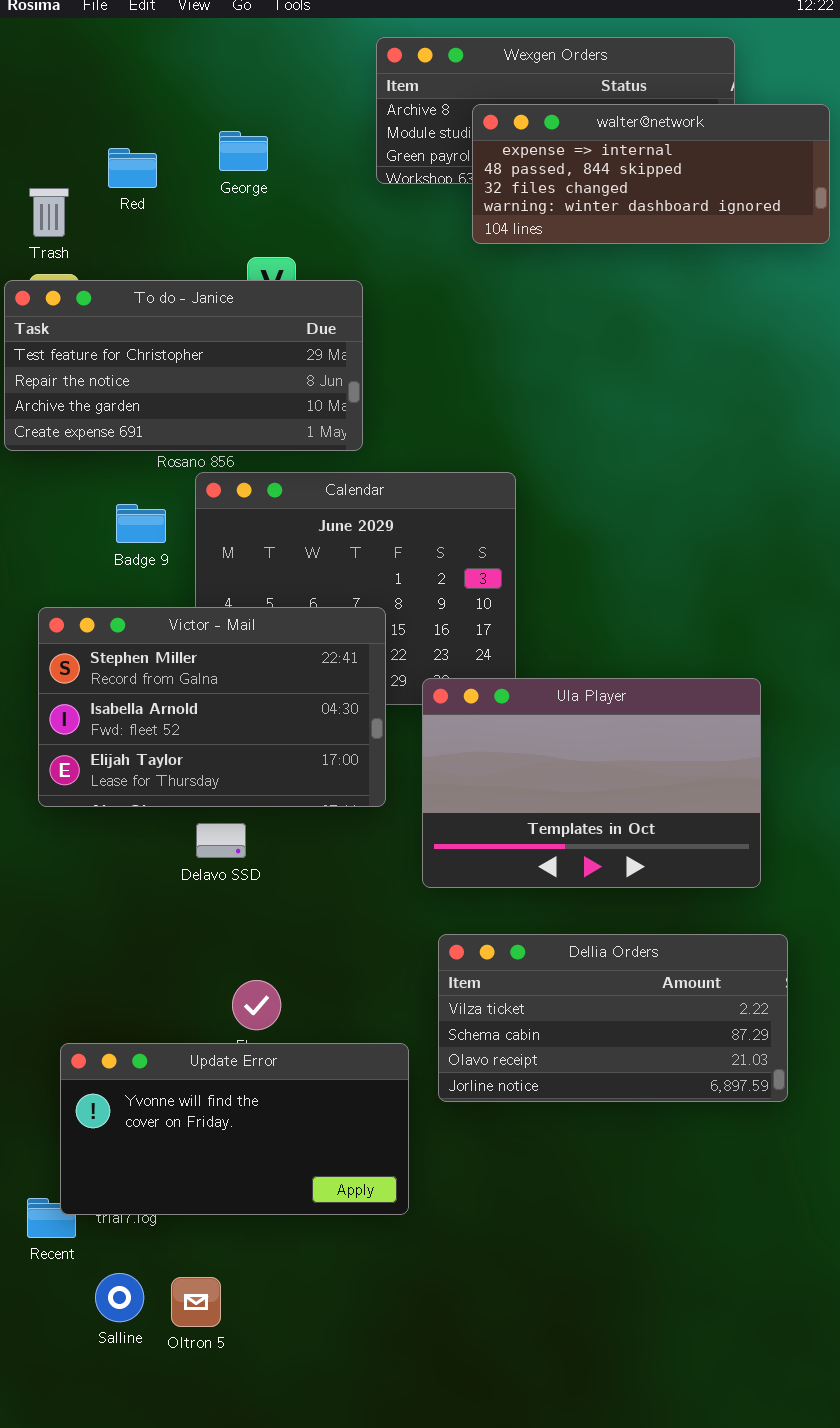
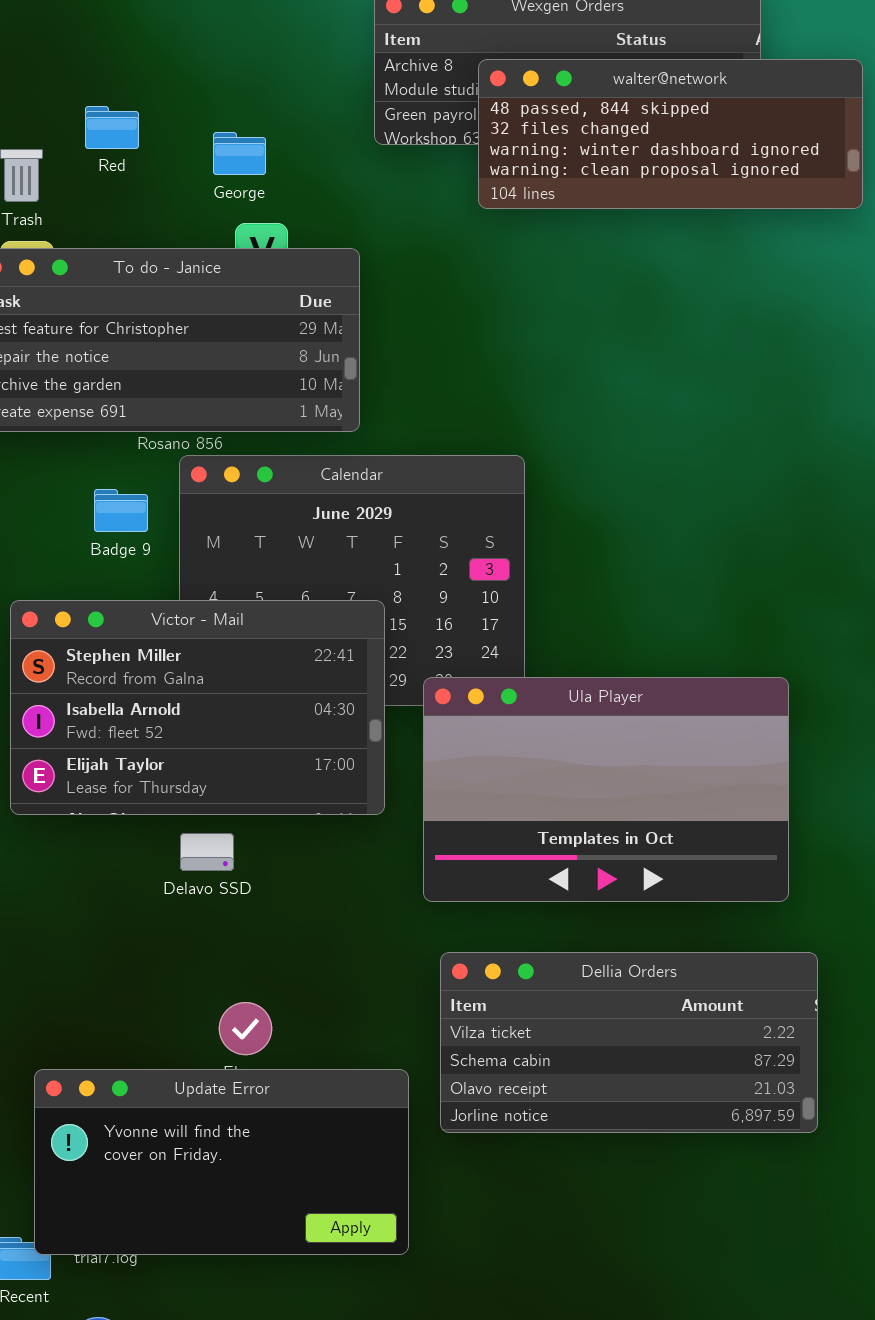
walter@network: [472,104,830,244] -> [478,59,863,209], scrolled down 1 row
George: [219,131,268,171] -> [213,132,266,175], moved

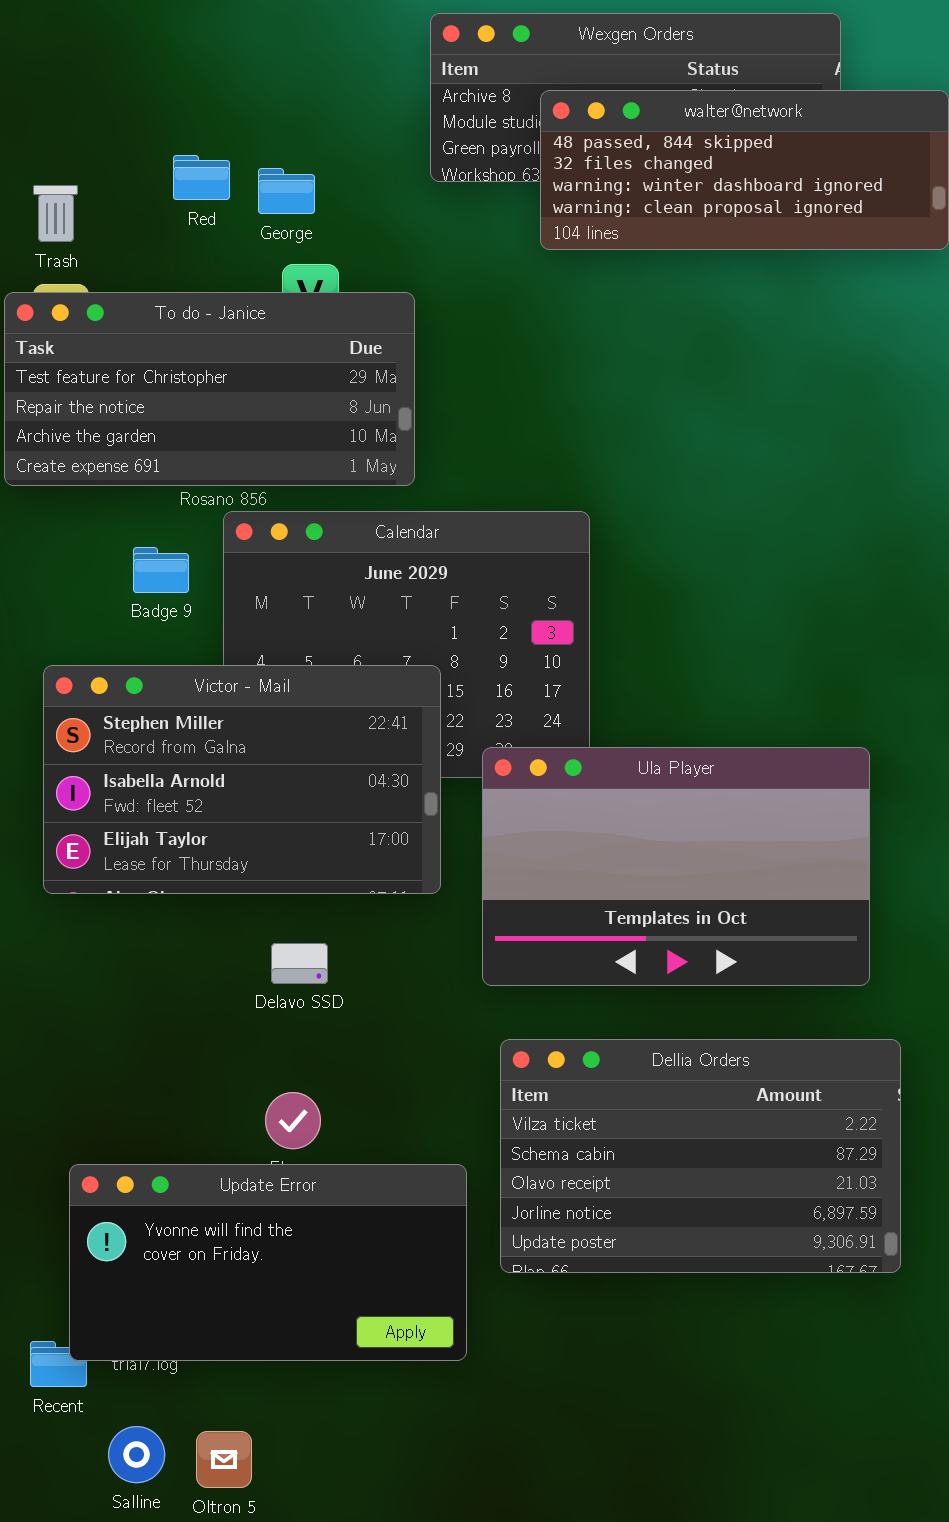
Red: [85,106,139,149] -> [173,155,230,200], moved
Delavo SSD: [180,833,234,871] -> [271,943,328,984], moved
Dellia Orders: [440,952,818,1133] -> [500,1039,901,1273], resized

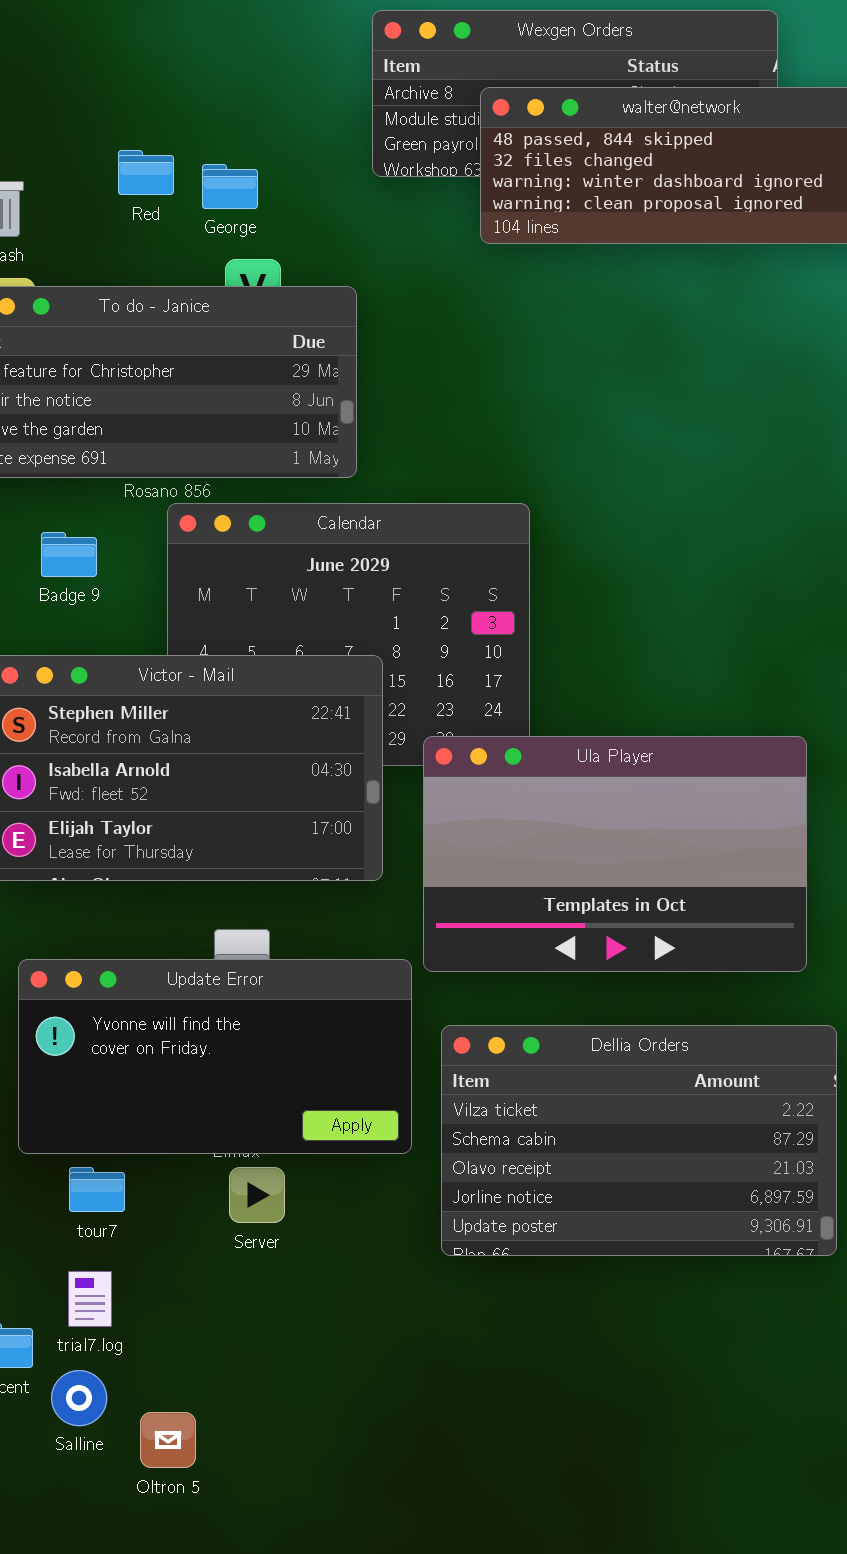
Badge 9: [133,547,189,593] -> [41,532,97,577], moved
Update Error: [69,1164,467,1361] -> [18,959,412,1154], moved
Salline: [108,1426,165,1483] -> [51,1370,107,1426], moved

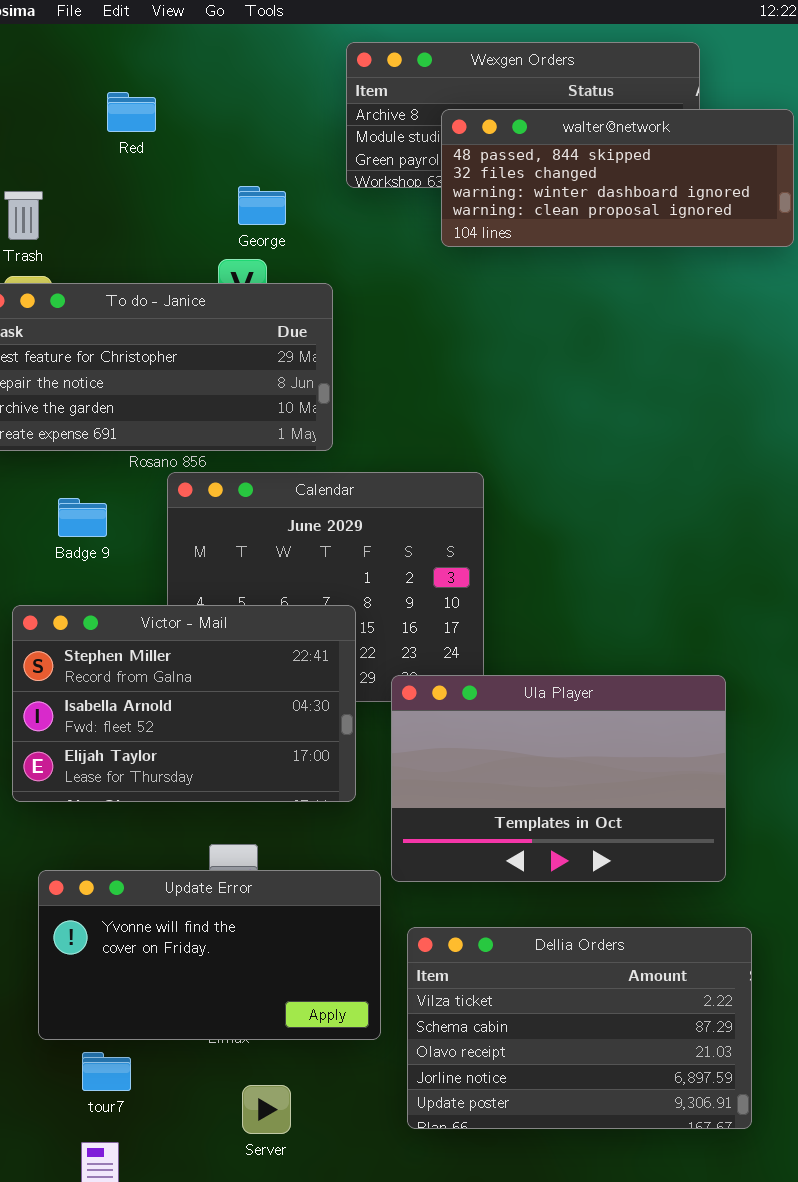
Red: [118,150,174,195] -> [107,92,156,132], moved
George: [202,164,258,209] -> [238,186,286,225], moved
Server: [229,1167,285,1223] -> [242,1085,291,1134], moved

